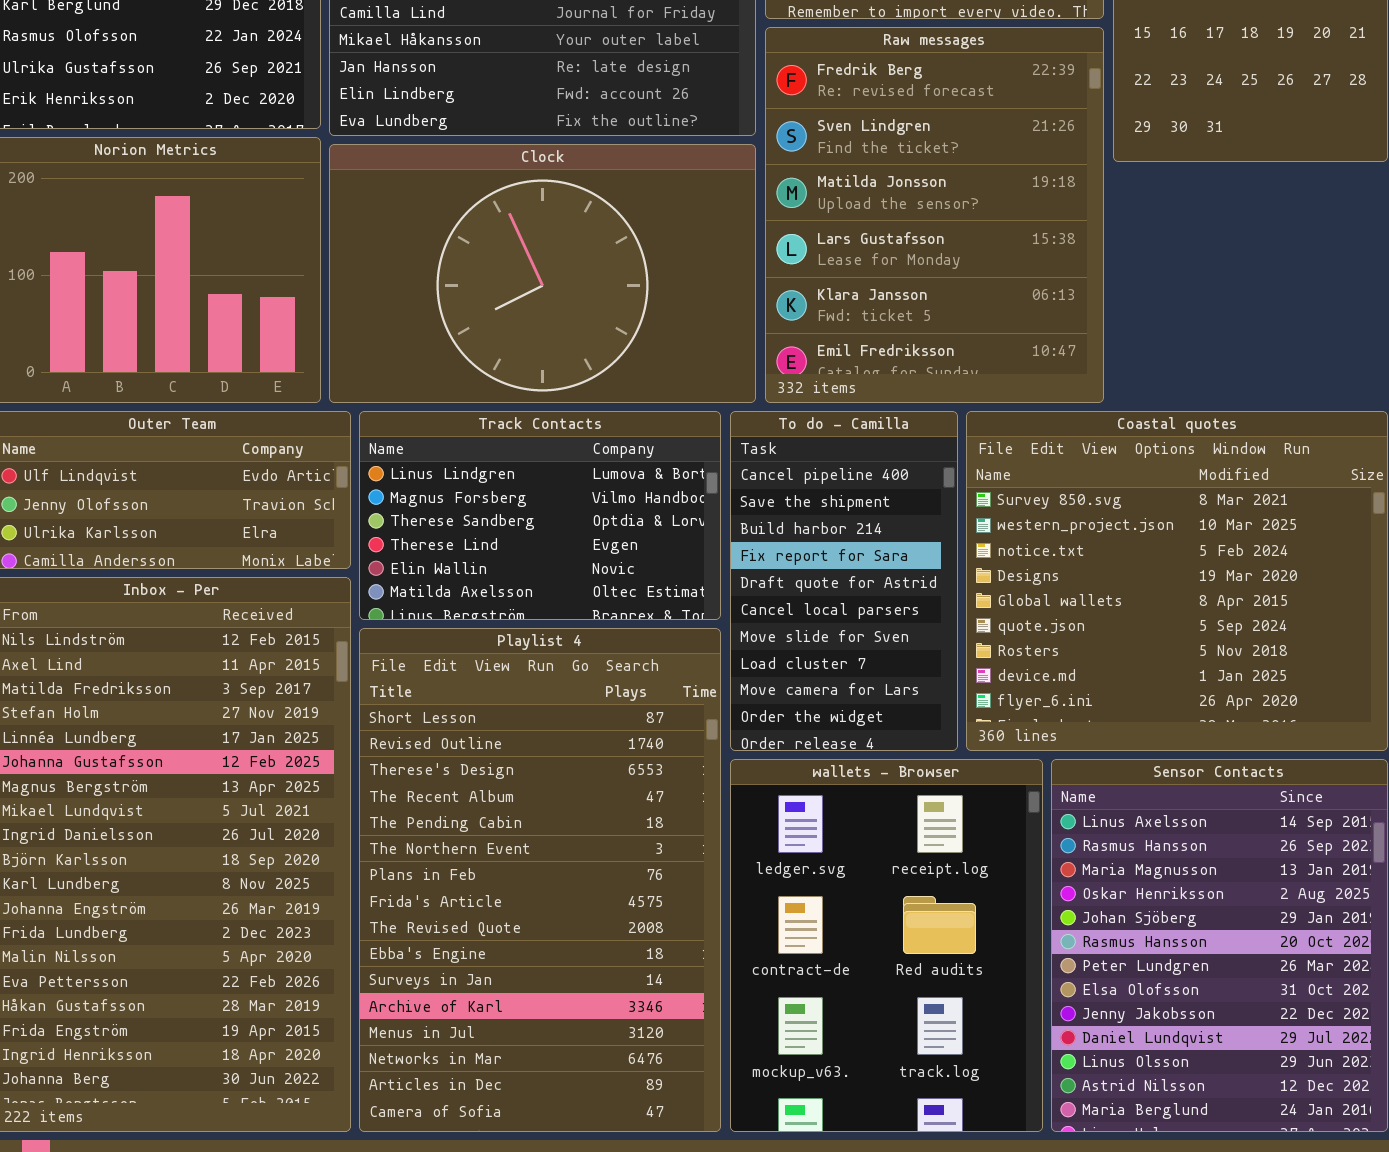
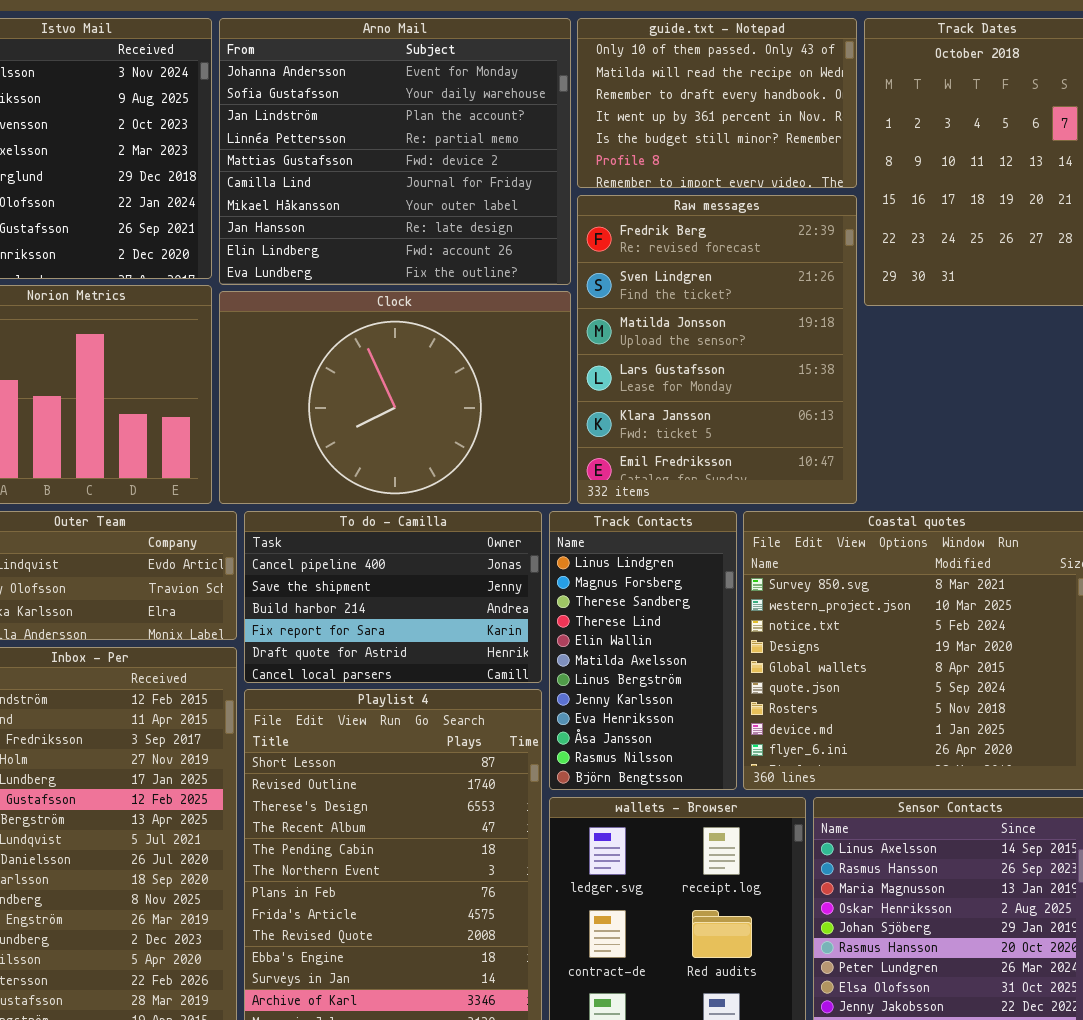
Track Contacts: [359,411,721,620] -> [549,511,737,790], moved, resized
To do - Camilla: [730,411,958,751] -> [244,511,542,683], moved, resized

